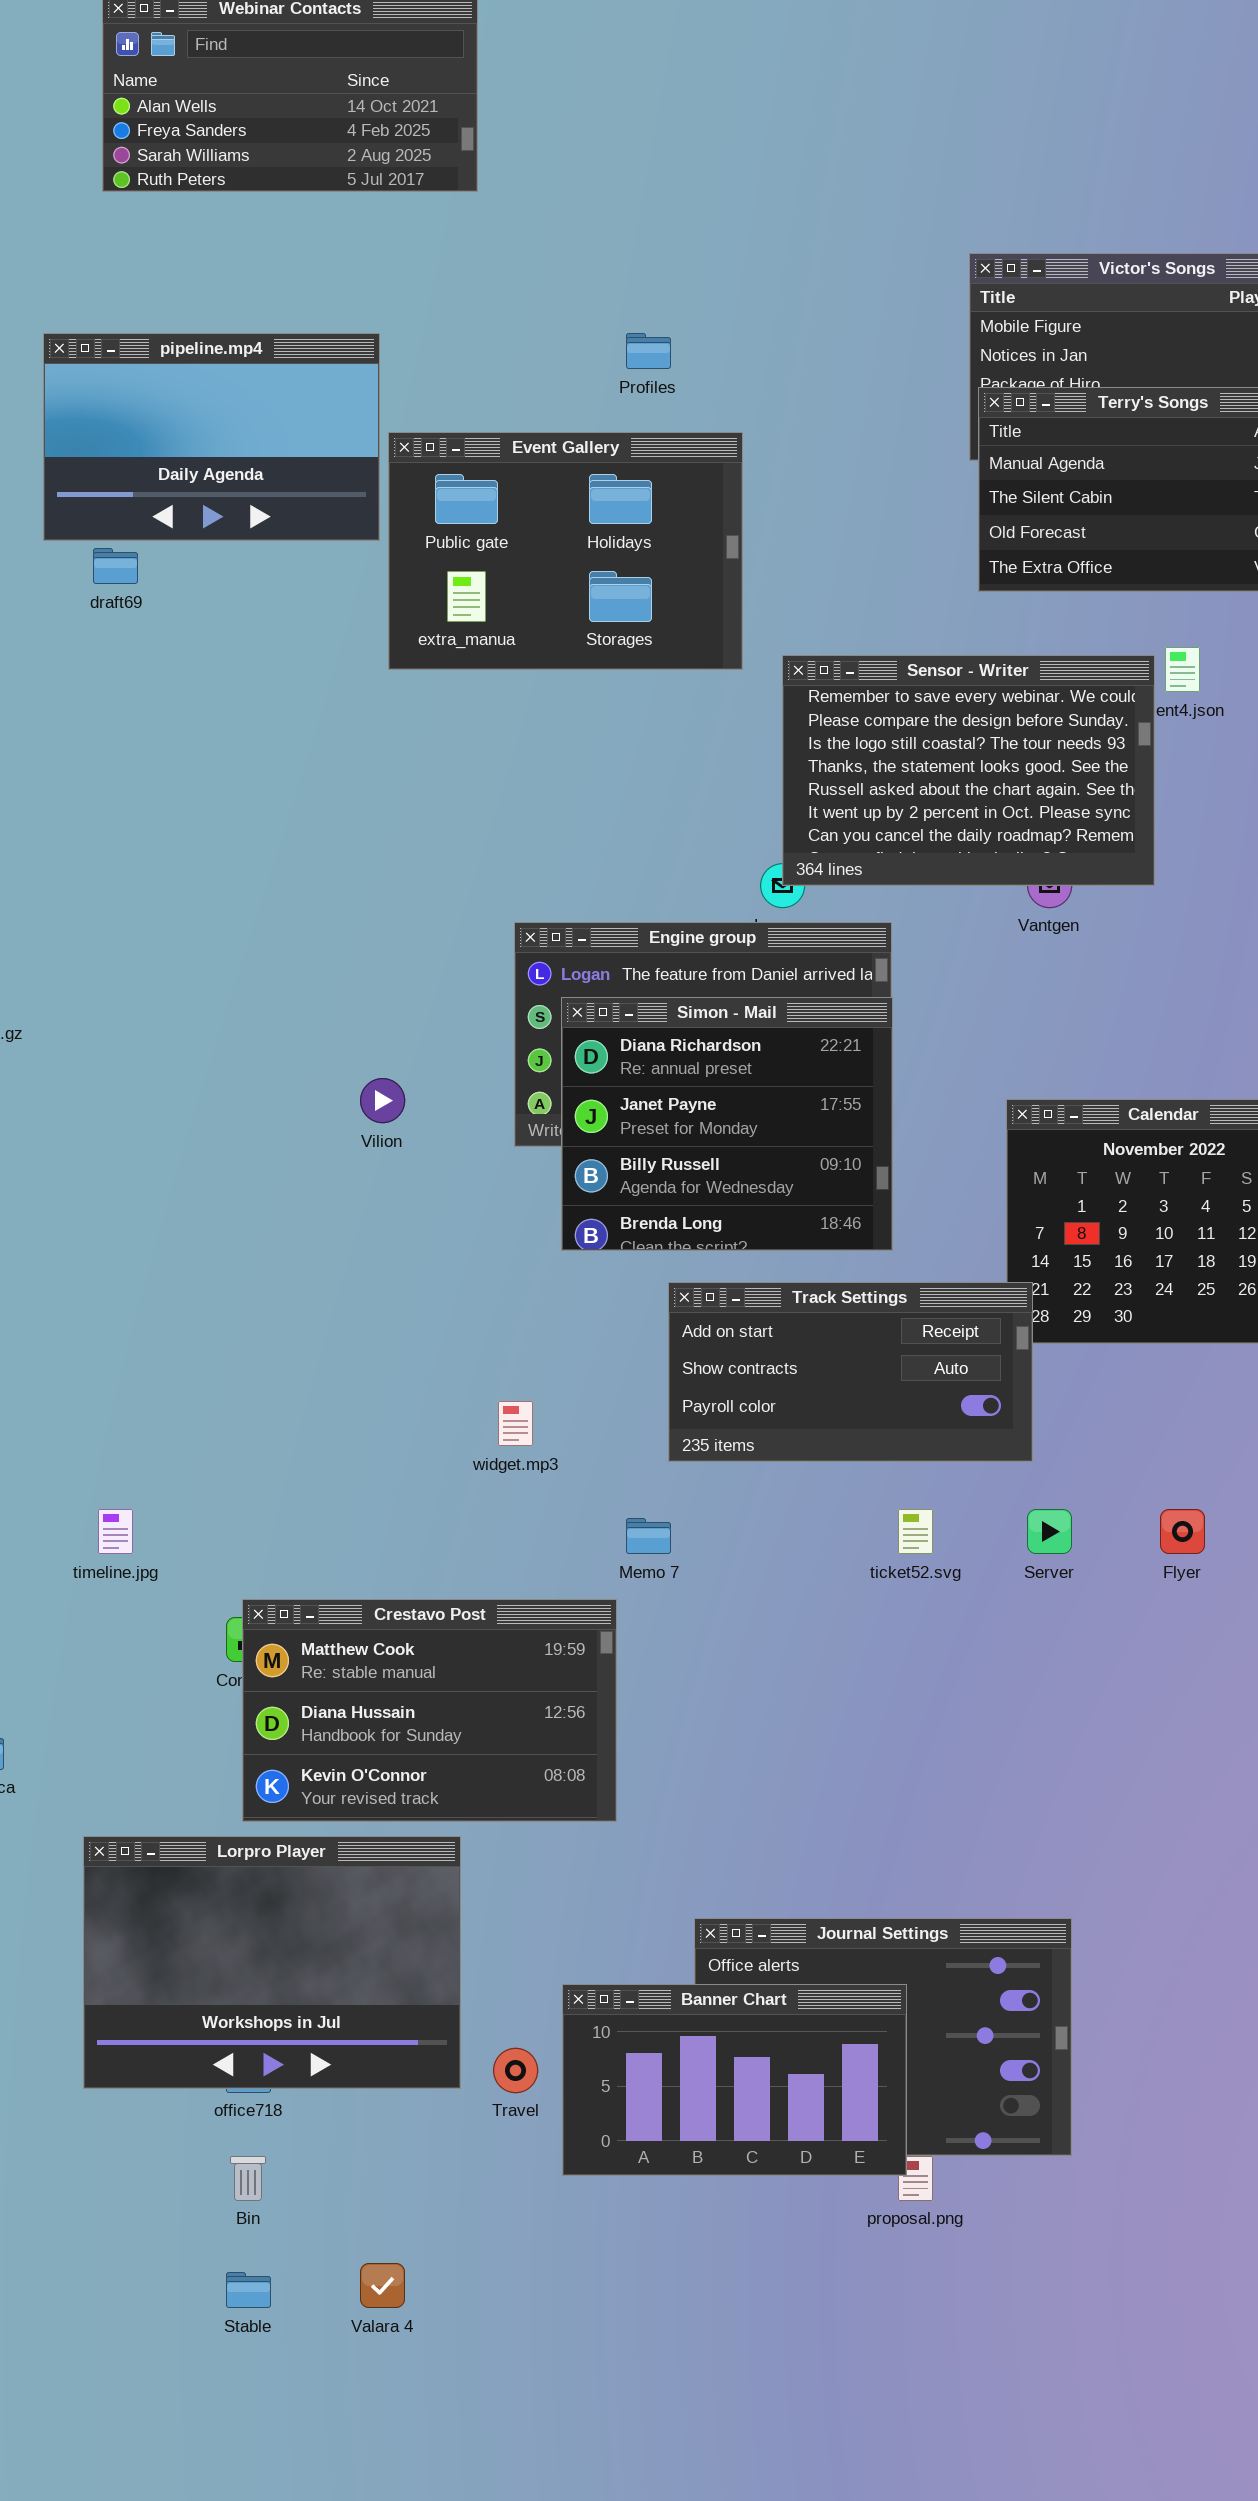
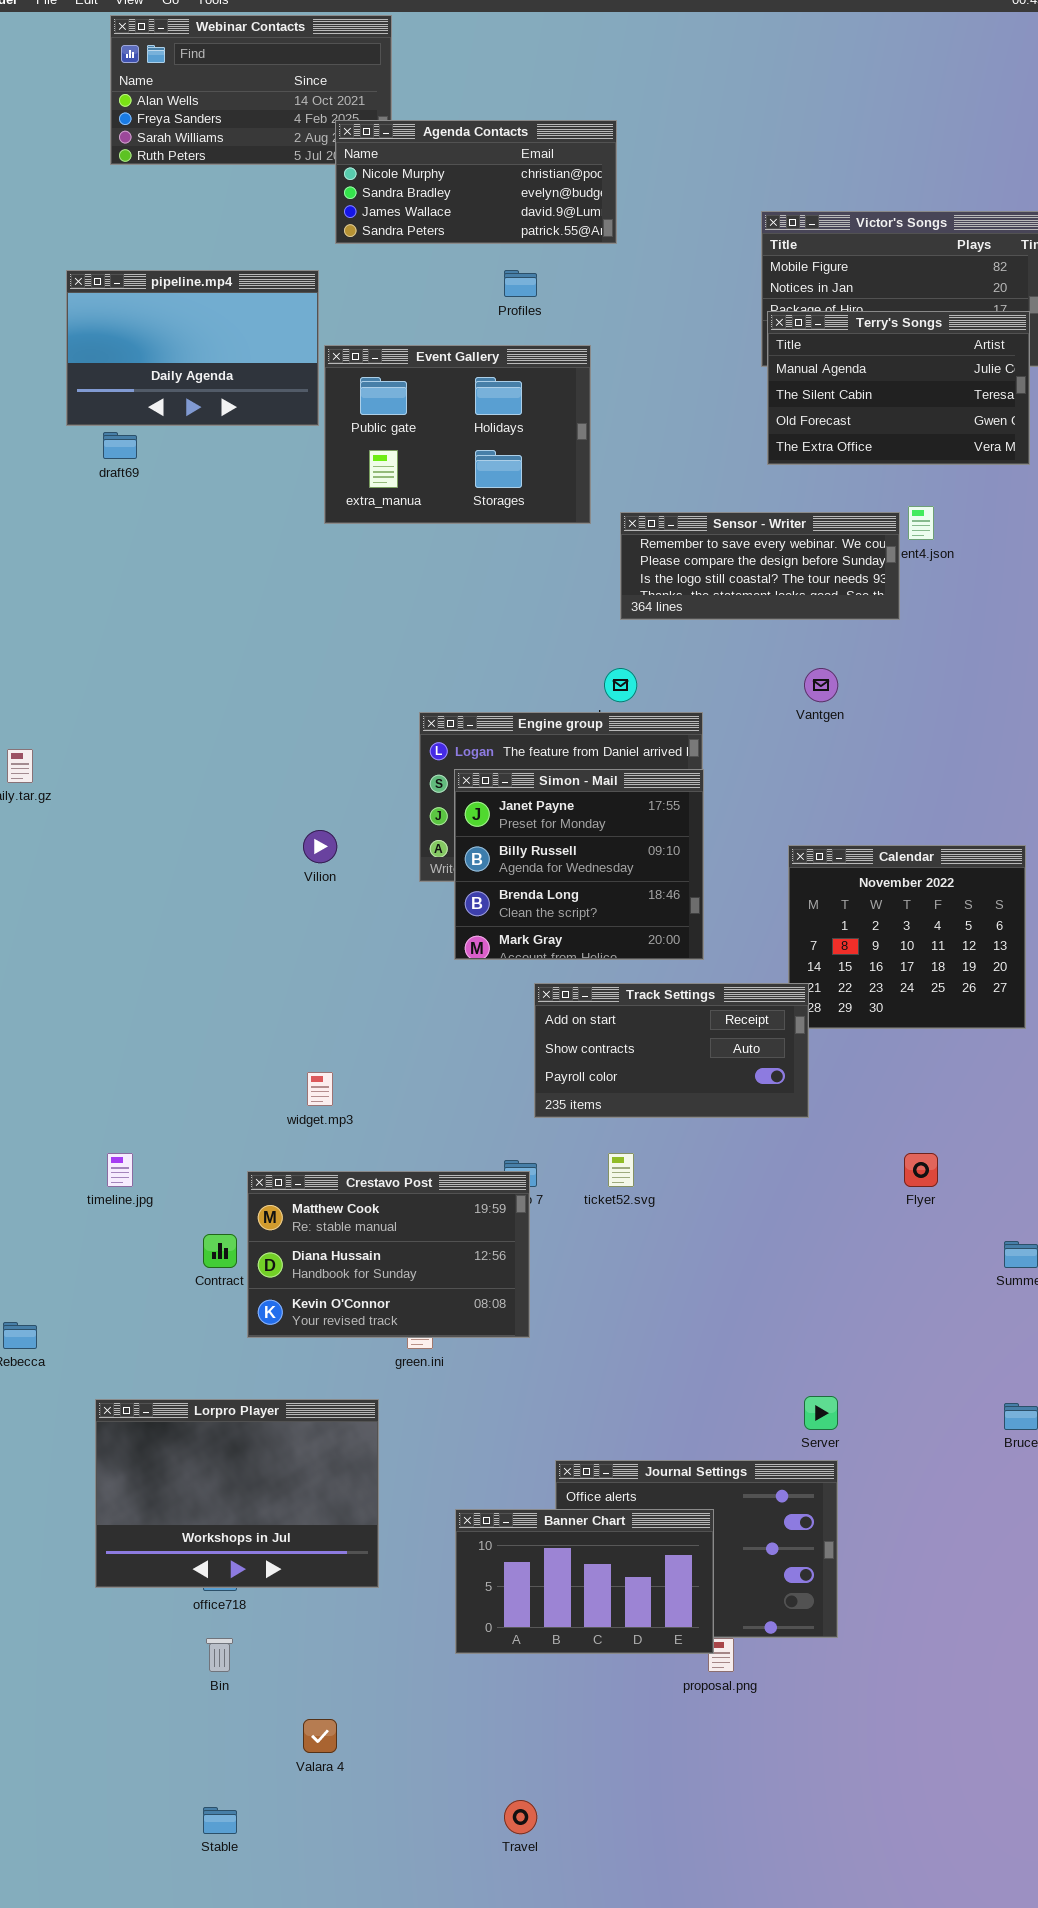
Agenda Contacts: none -> [335,120,617,244], opened
Sensor - Writer: [782,655,1155,886] -> [620,512,900,620], resized
Simon - Mail: [561,997,893,1251] -> [454,769,704,960], scrolled down 1 row
widget.mp3: [498,1401,533,1446] -> [307,1072,333,1106], moved
ticket52.svg: [898,1509,933,1554] -> [608,1153,634,1187], moved
Server: [1027,1509,1072,1554] -> [804,1396,838,1430], moved
Crestavo Post: [242,1599,617,1822] -> [247,1171,530,1338], moved
Travel: [493,2048,538,2093] -> [504,1800,537,1834], moved
Stable: [226,2272,271,2308] -> [203,1807,237,1834], moved

